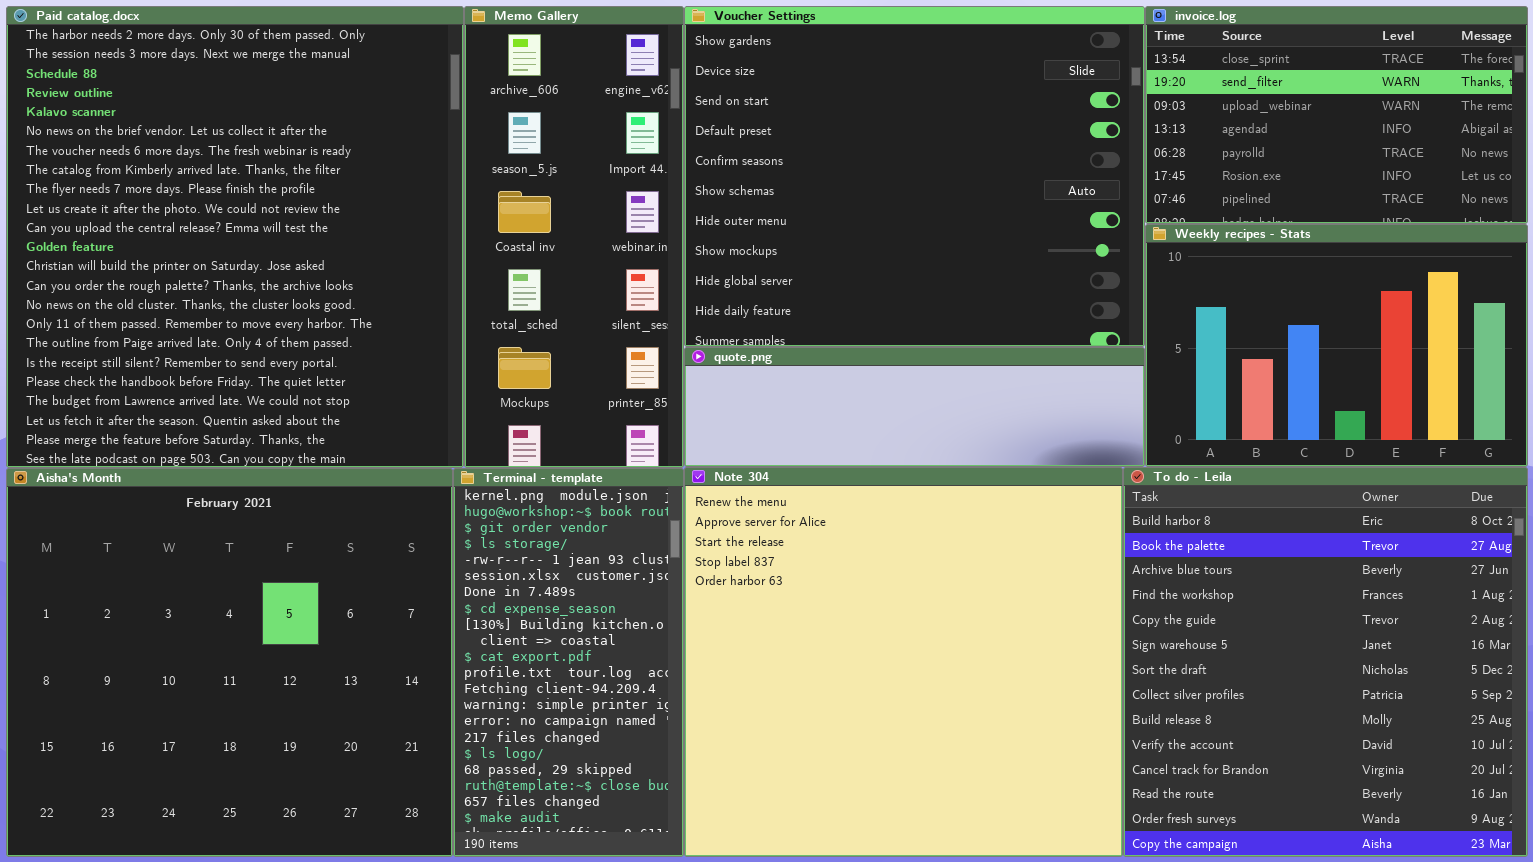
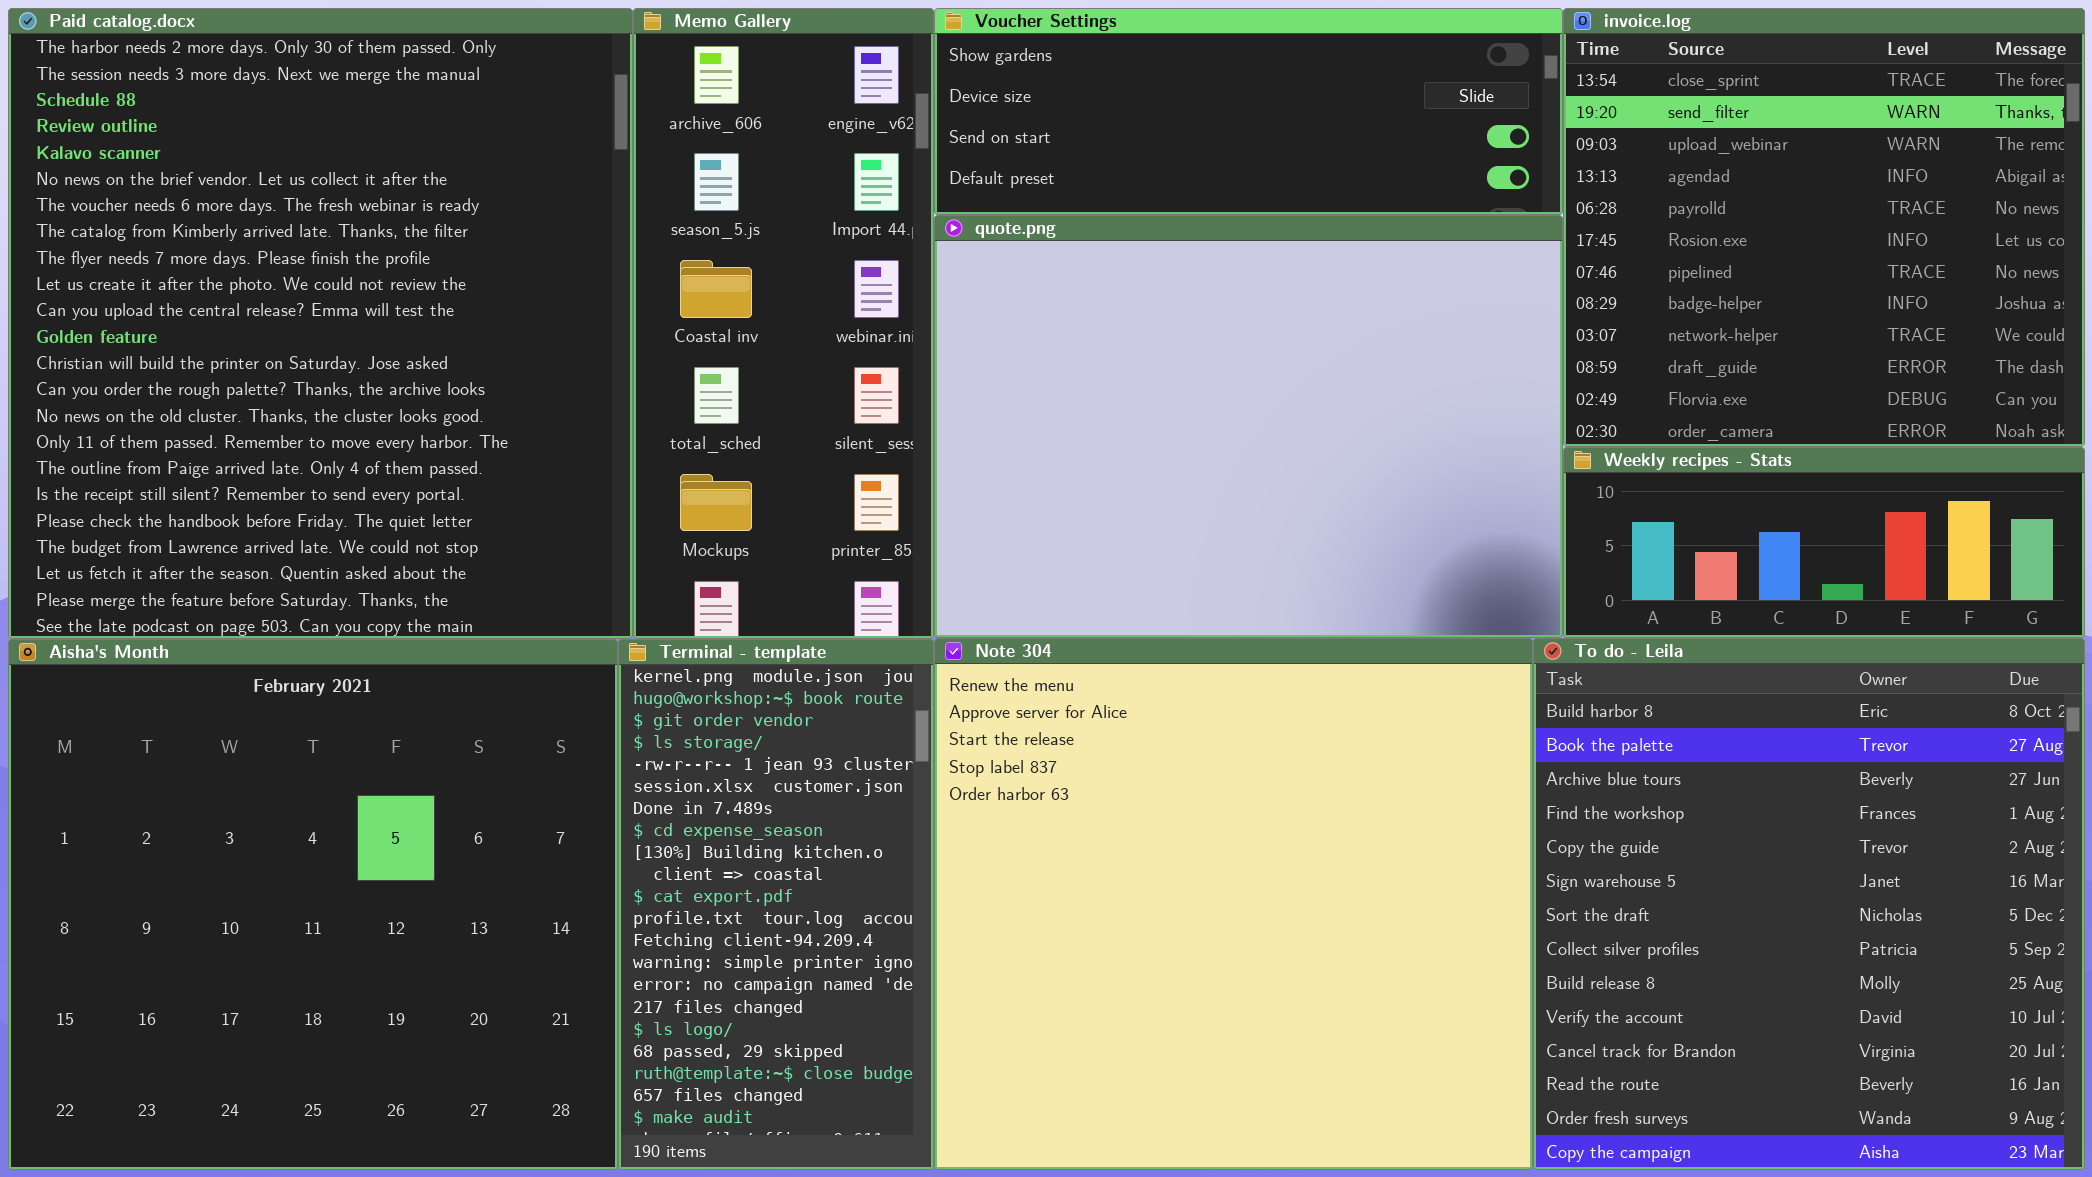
Voucher Settings: [684,6,1145,347] -> [934,8,1563,215], resized
invoice.log: [1145,6,1528,224] -> [1563,8,2085,447], resized
Weekly recipes - Stats: [1145,224,1528,467] -> [1563,447,2085,638], resized
quote.png: [684,347,1145,467] -> [934,215,1563,638], resized

